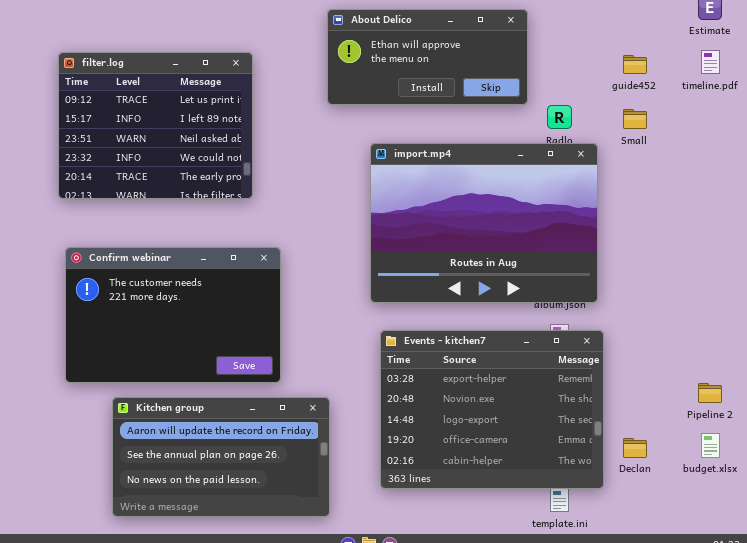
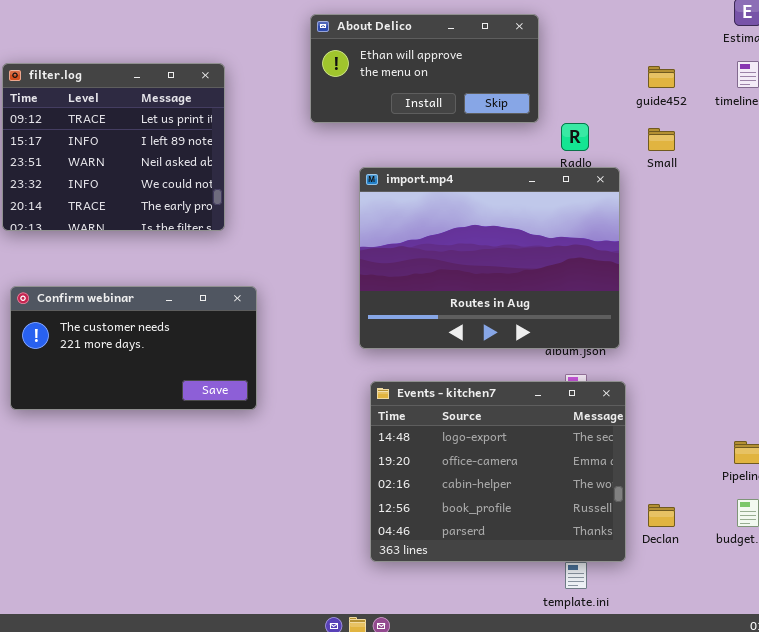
Confirm webinar: [65,247,281,383] -> [10,286,257,410], resized
Events - kitchen7: [380,330,604,489] -> [370,381,626,562], scrolled down 2 rows
Kitchen group: [112,397,330,517] -> none, closed

